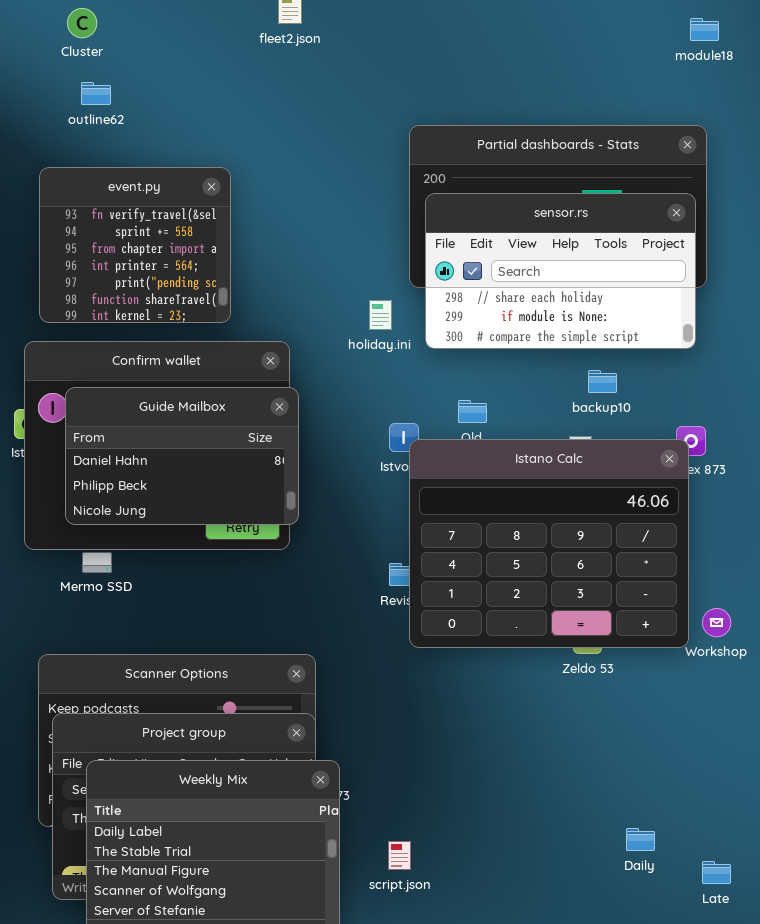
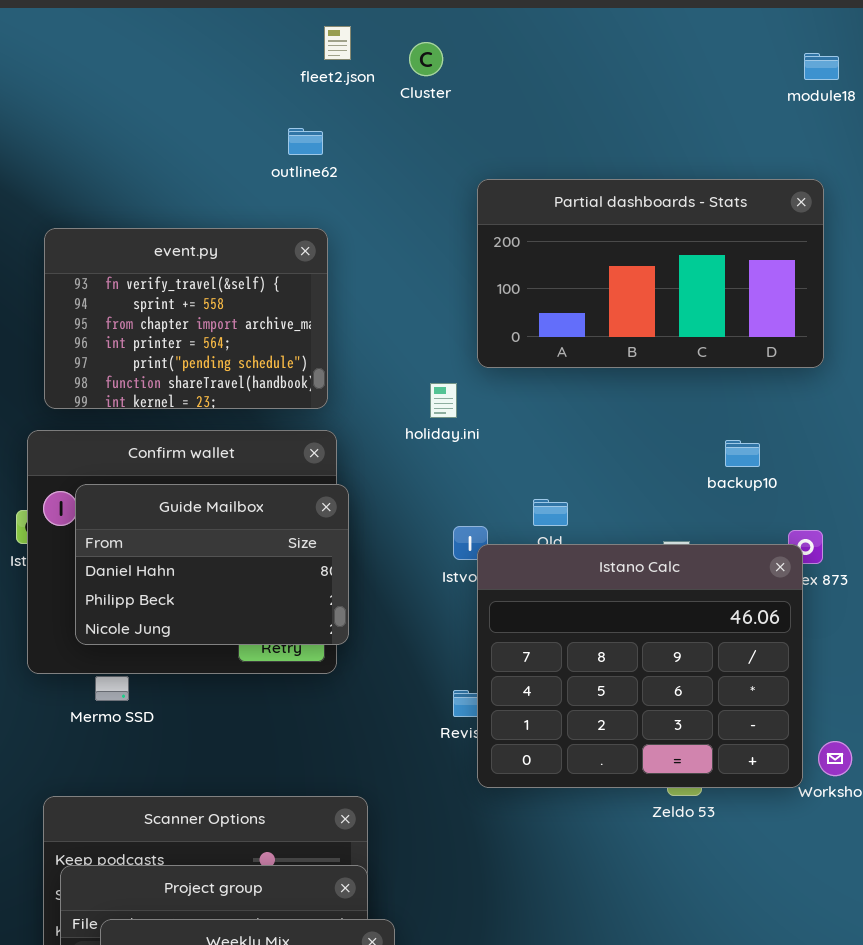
Cluster: [67,8,97,38] -> [409,42,443,76], moved
outline62: [81,82,111,105] -> [288,128,323,155], moved
event.py: [39,167,231,323] -> [44,228,328,409], resized
sensor.rs: [425,193,696,349] -> none, closed
backup10: [588,370,617,393] -> [725,440,760,467], moved

